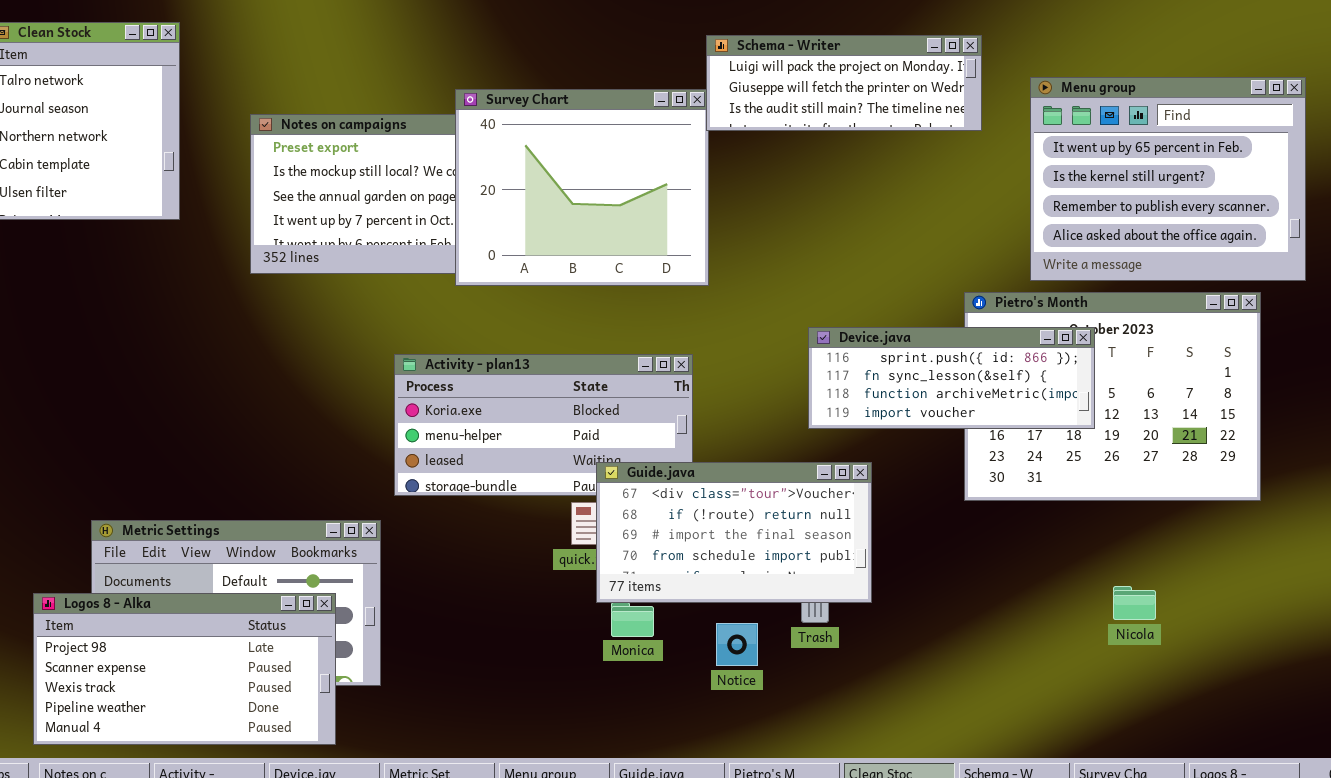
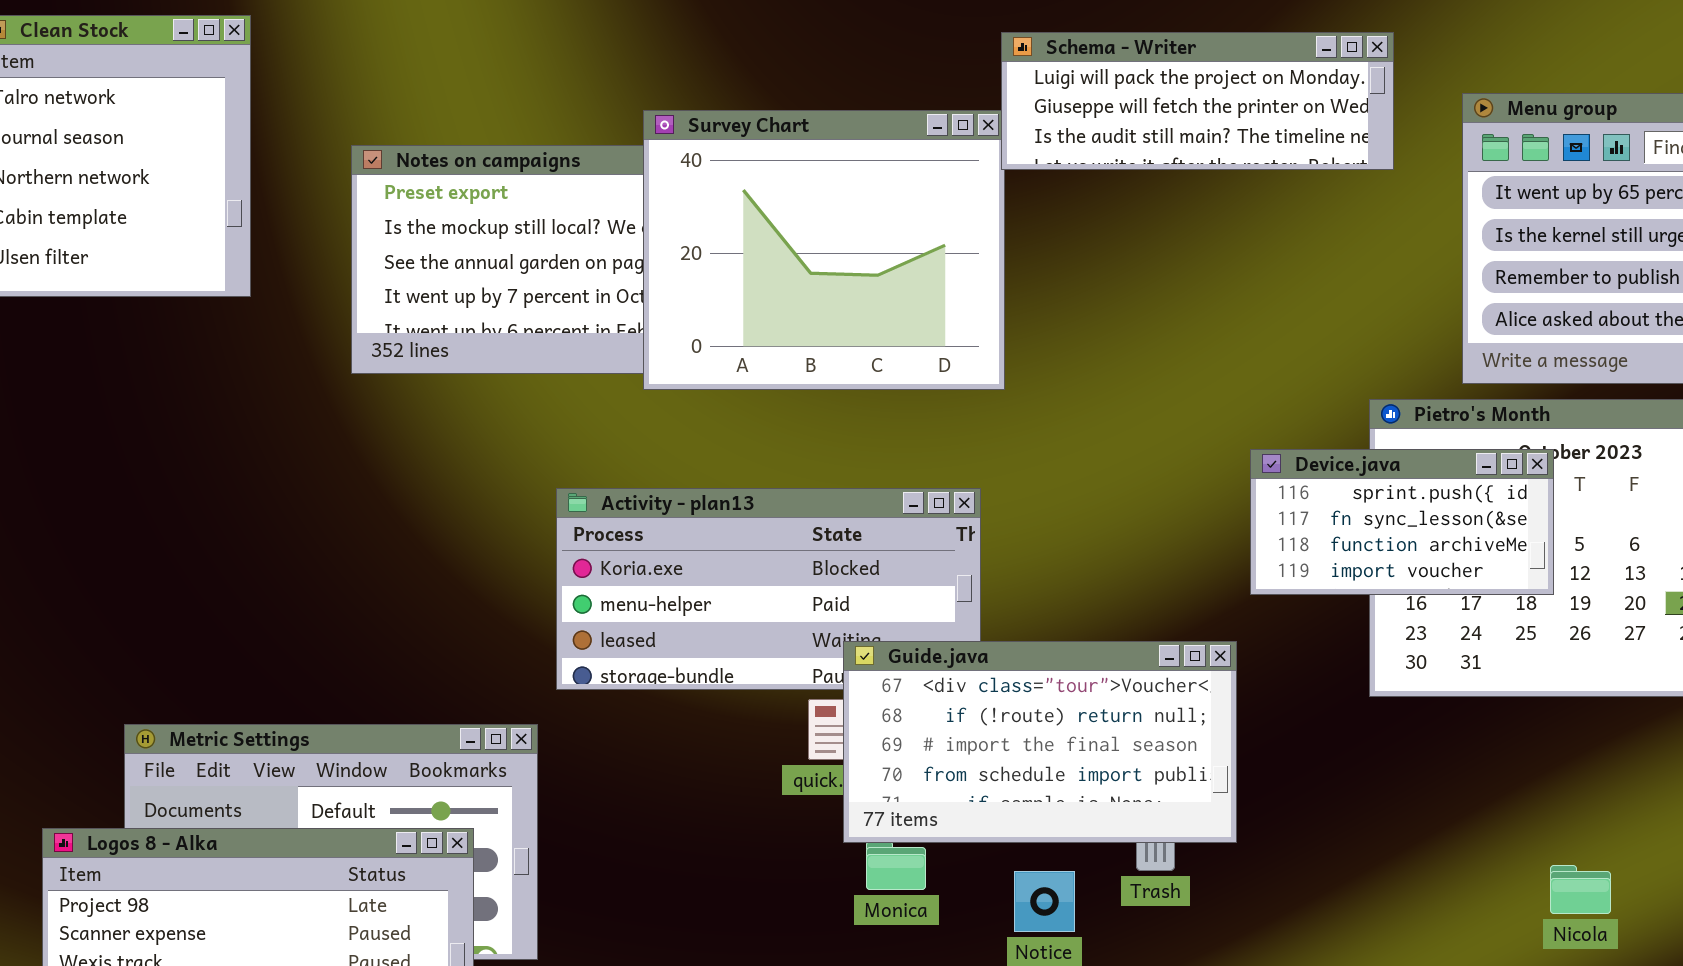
Device.java: [808,327,1095,429] -> [1250,449,1554,595], resized
Nicola: [1113,586,1156,620] -> [1550,865,1611,914], moved

